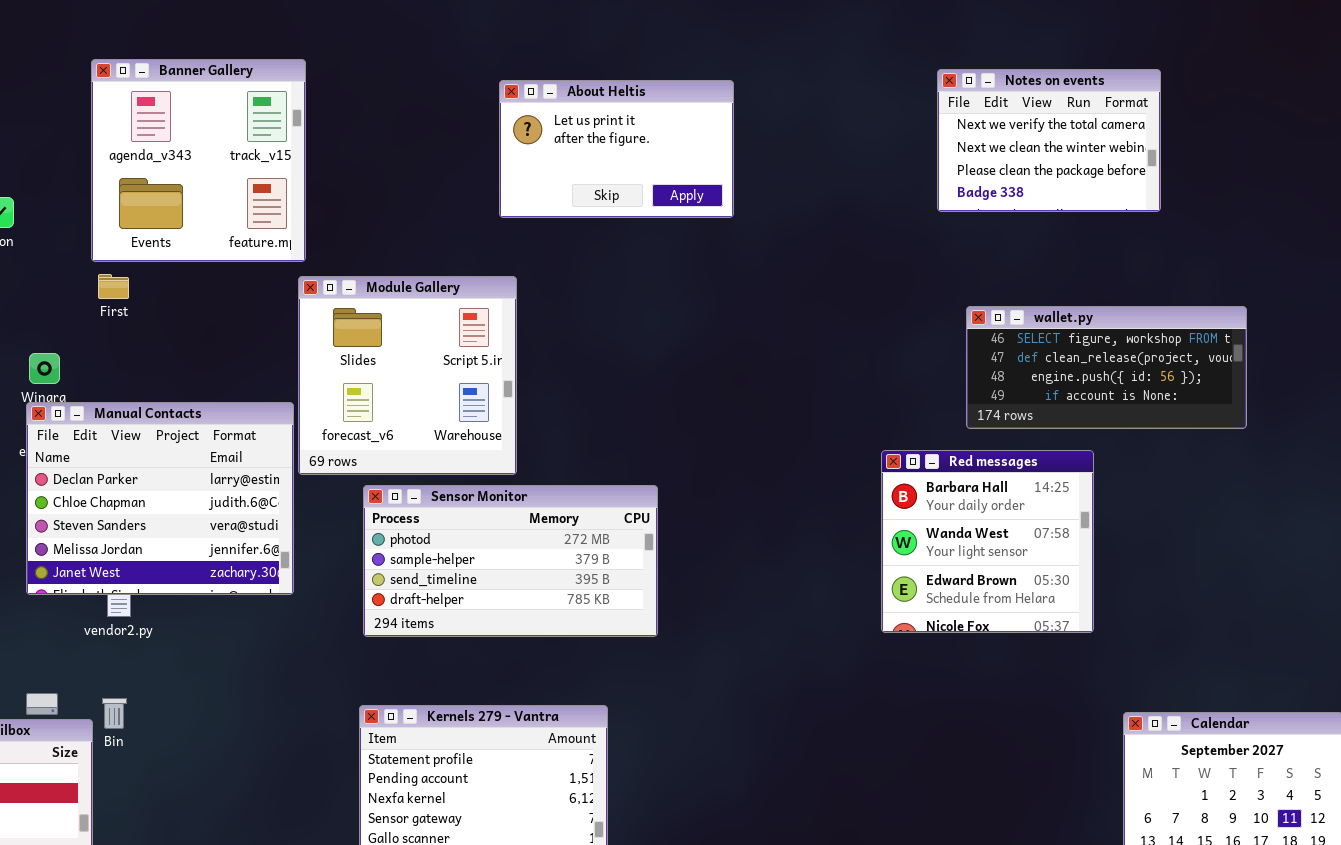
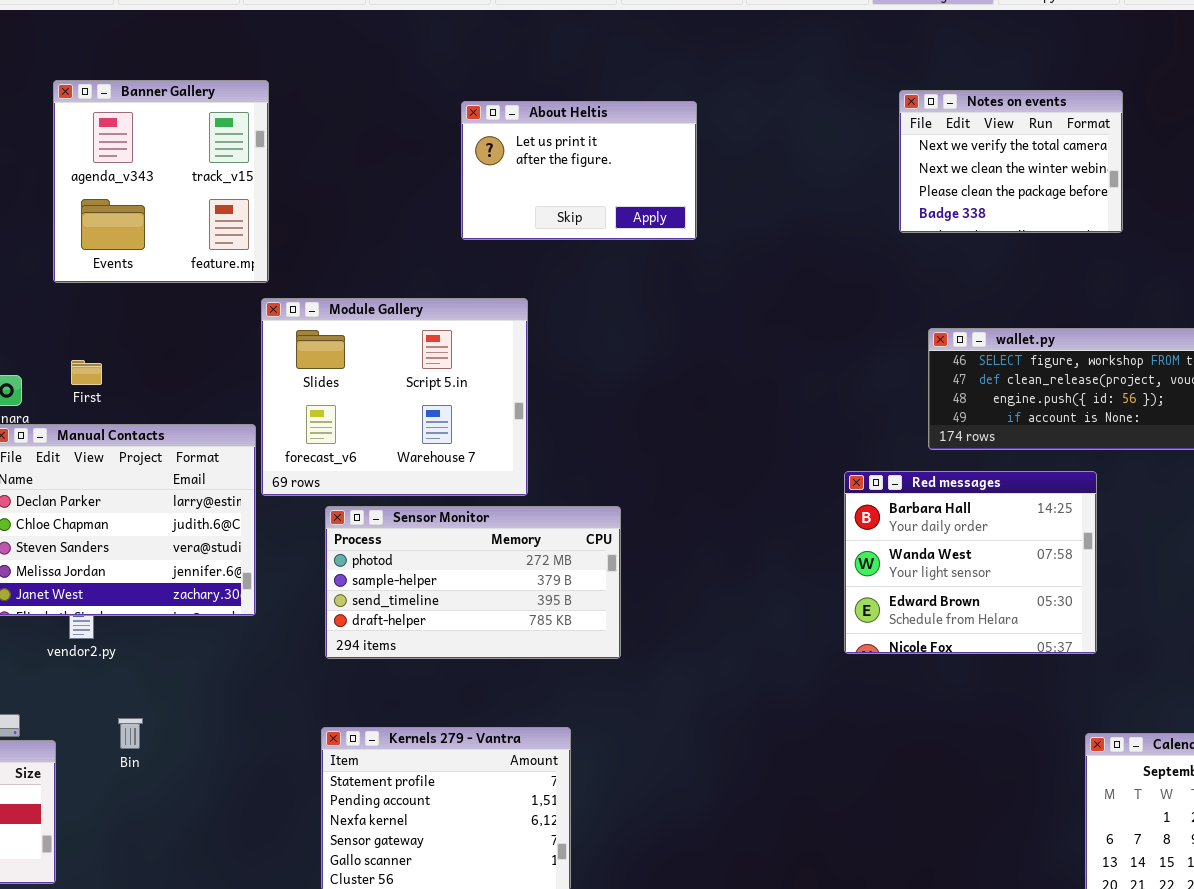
First: [98,274,129,299] -> [71,360,102,385], moved
Module Gallery: [298,276,517,475] -> [261,298,528,496], resized
Red messages: [881,450,1094,633] -> [844,471,1097,654], resized
Bin: [102,698,127,729] -> [118,718,143,749], moved

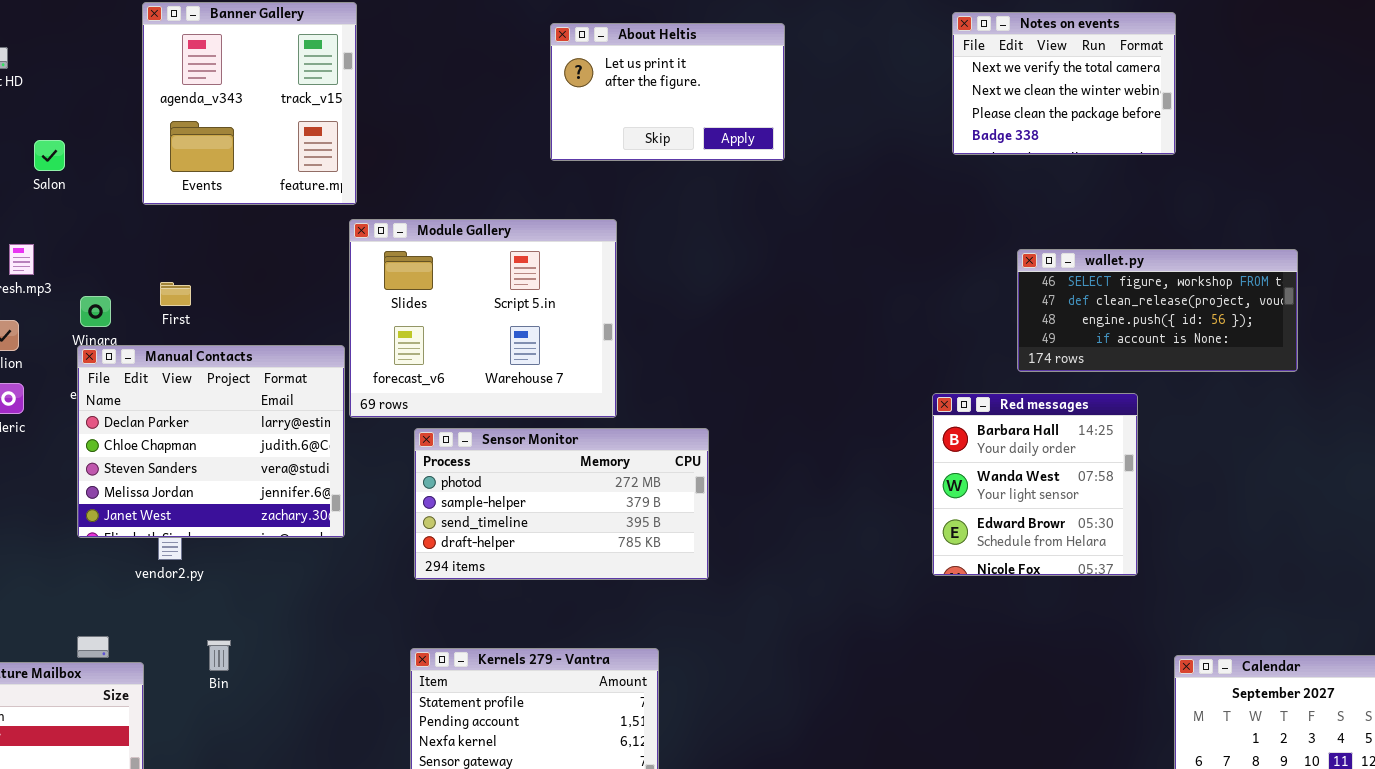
Notes on events: [899,90,1123,233] -> [952,12,1176,155], moved
Red messages: [844,471,1097,654] -> [932,393,1138,576], resized

